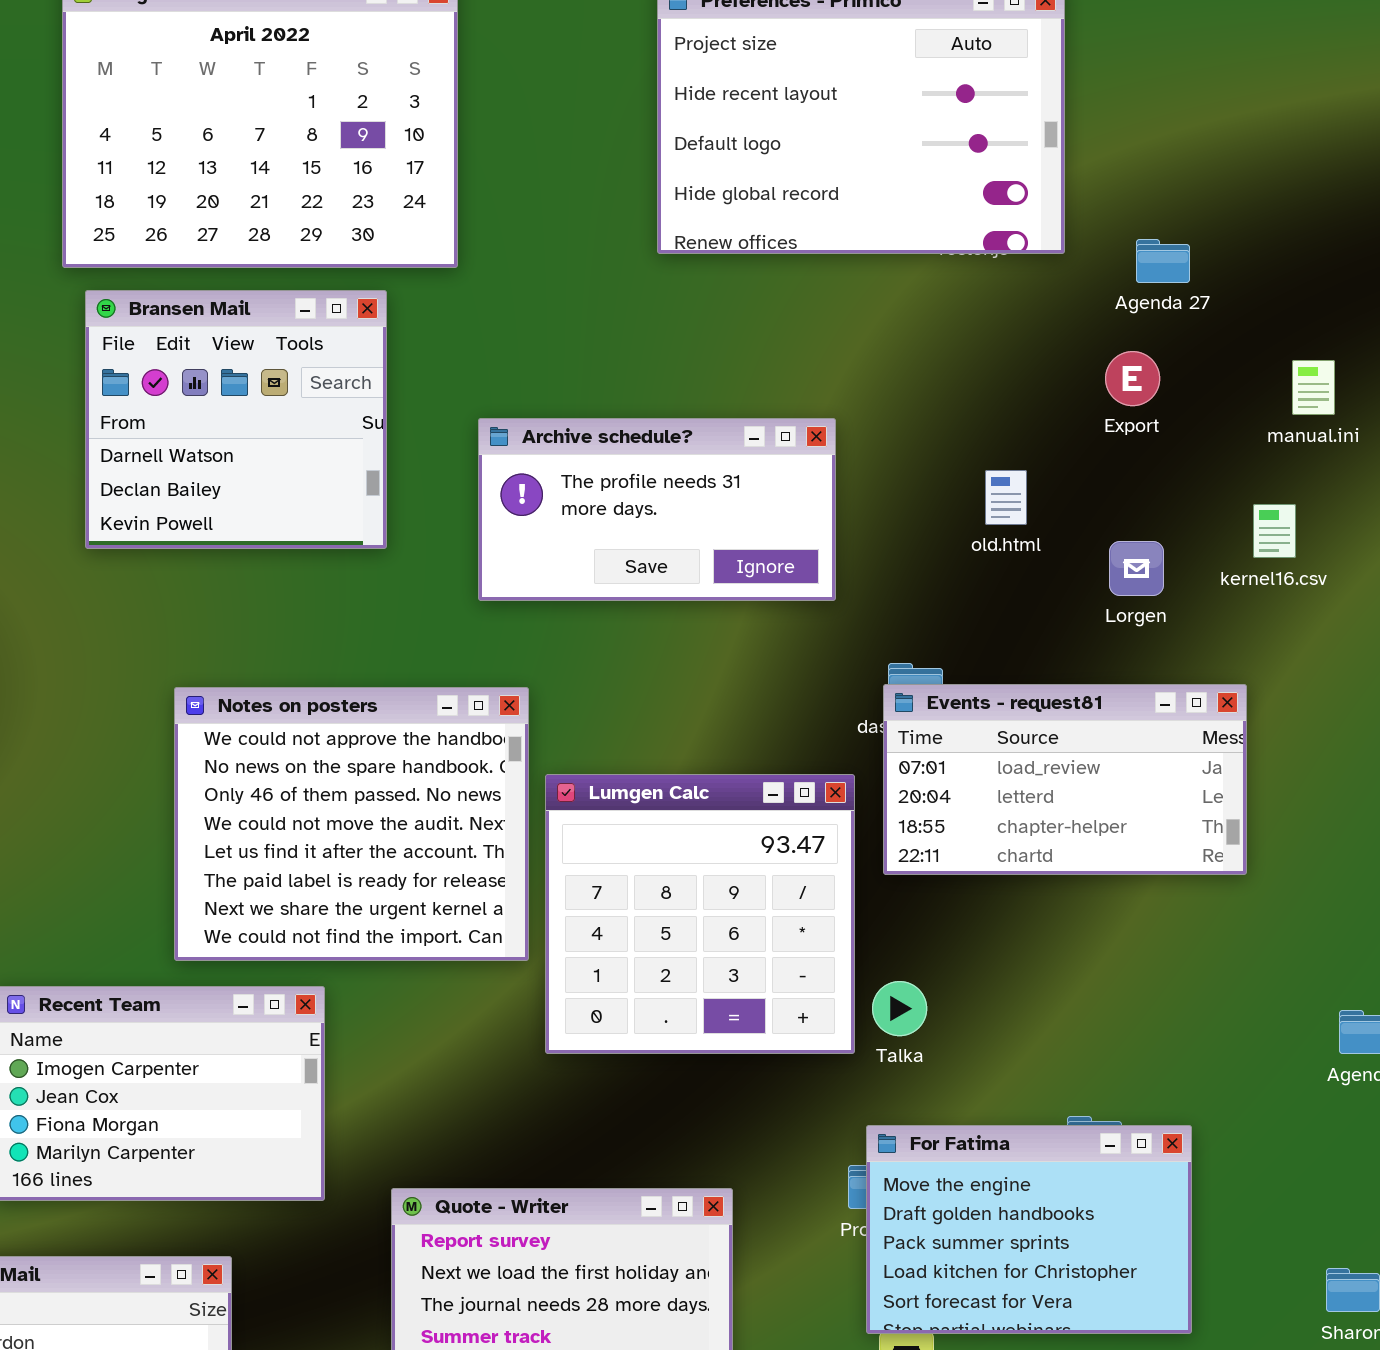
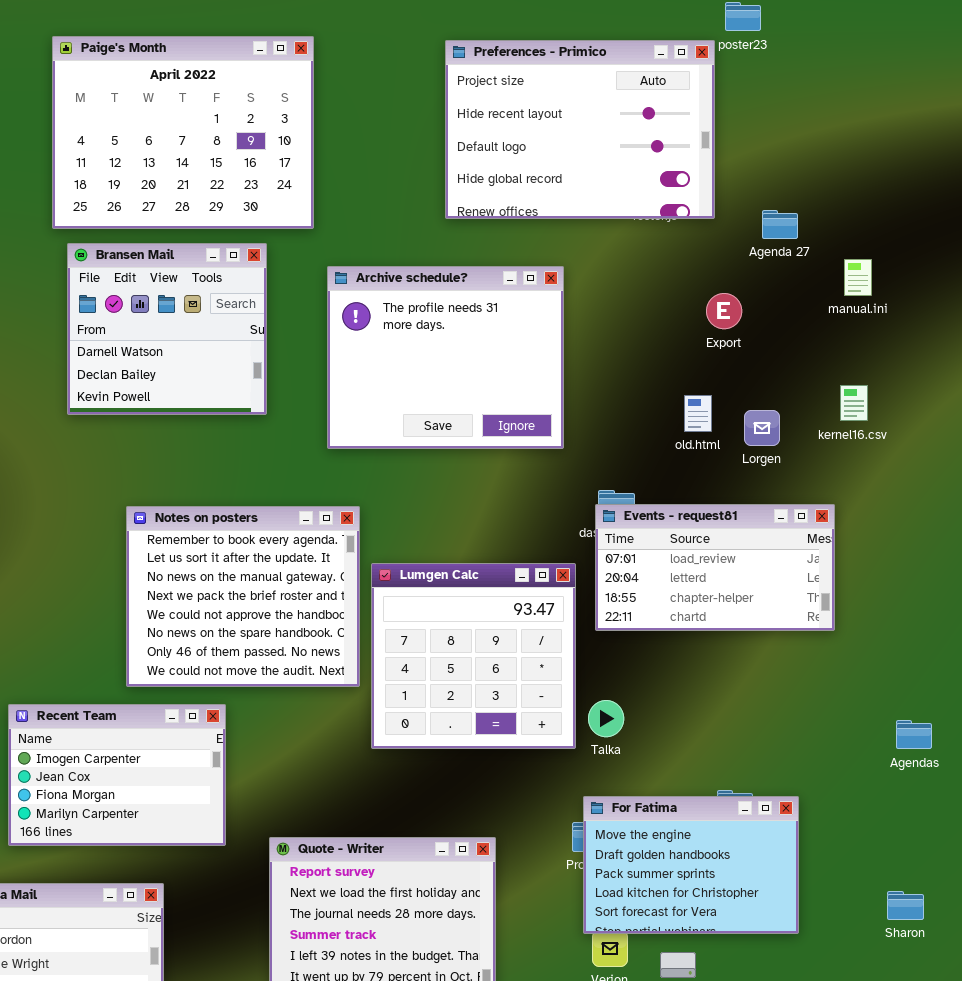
Export: [1105,351,1160,406] -> [706,293,742,329], moved
manual.ini: [1292,360,1335,415] -> [844,259,872,296], moved
Archive schedule?: [478,418,836,601] -> [327,266,564,449], resized
old.html: [985,470,1027,525] -> [684,395,712,432], moved
Notes on posters: [174,687,529,961] -> [126,506,360,687], scrolled up 4 rows

